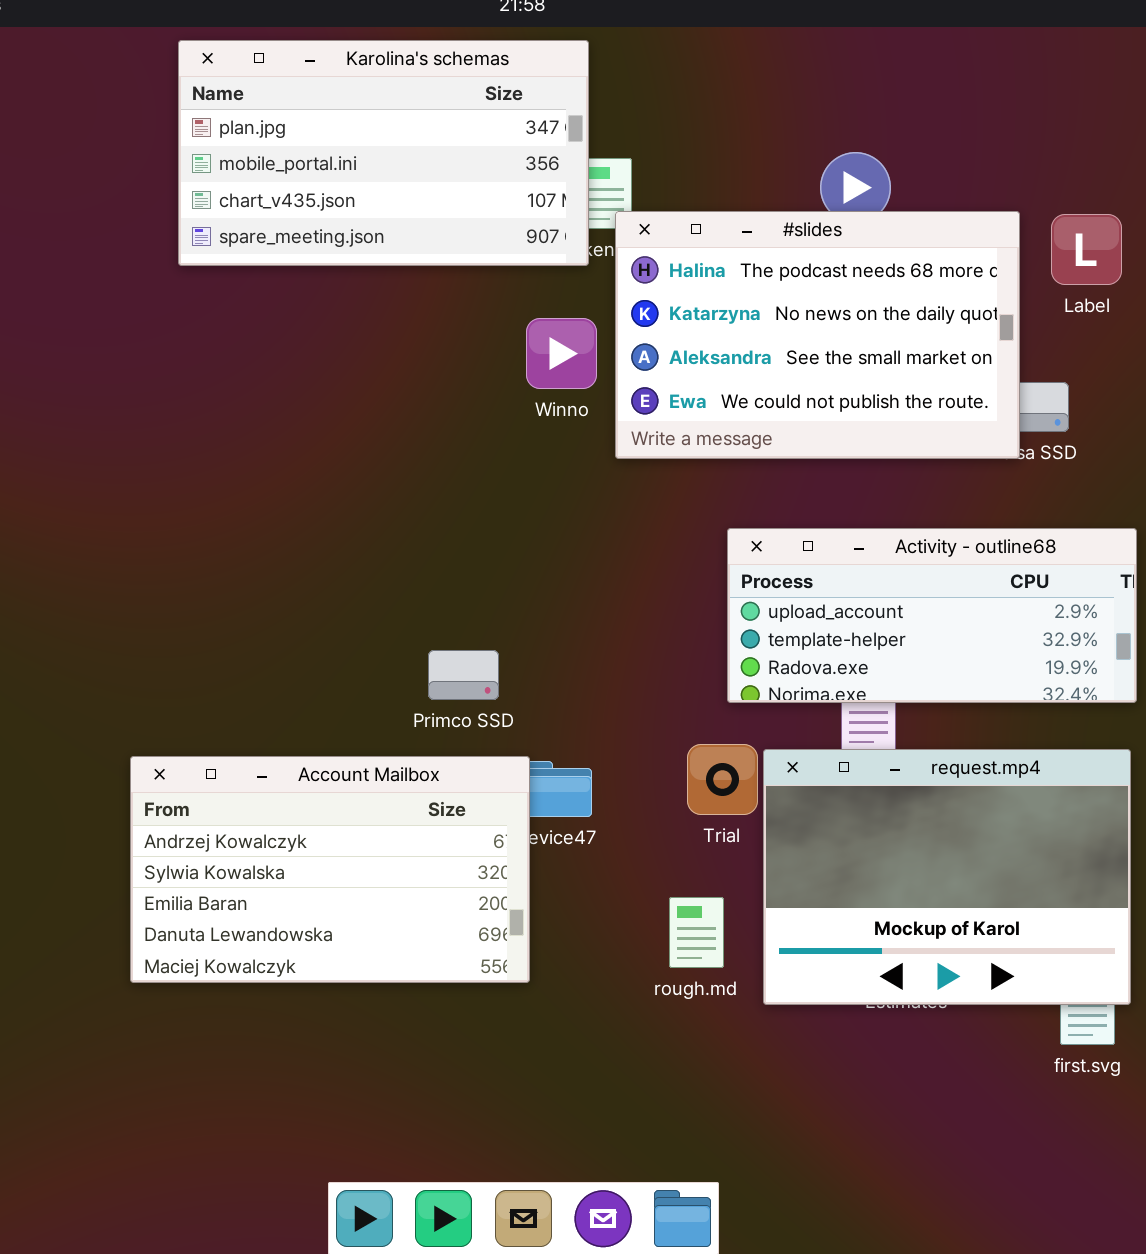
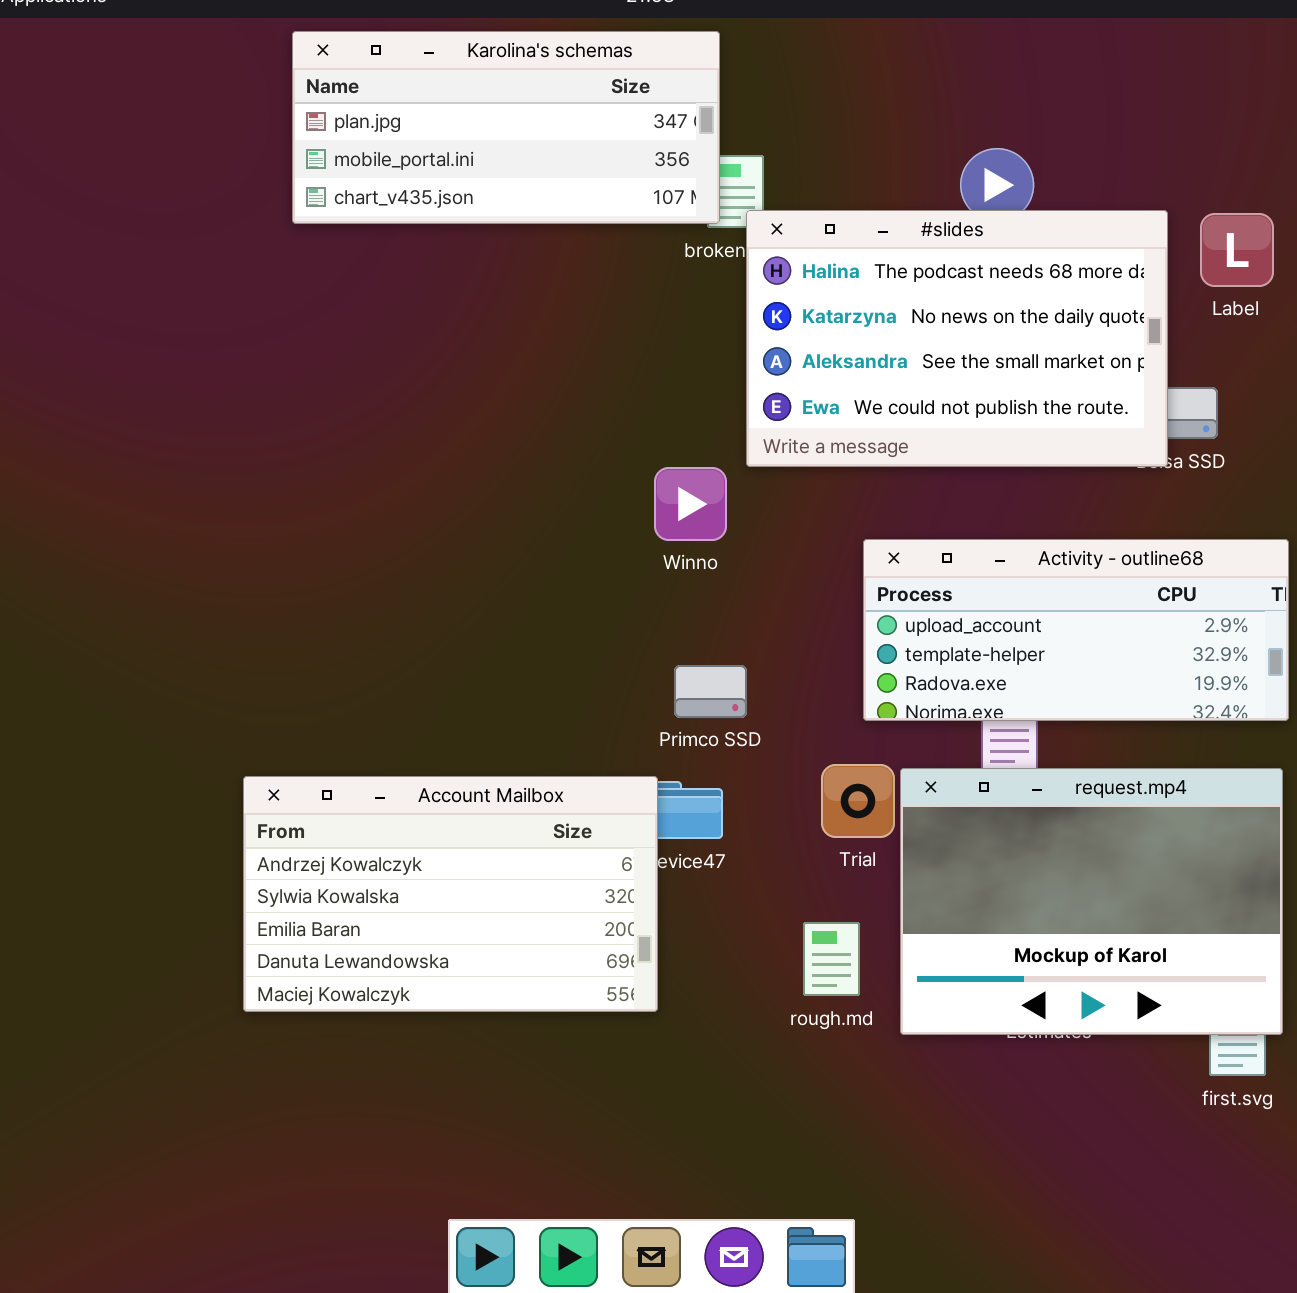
Karolina's schemas: [178,40,589,266] -> [292,31,720,224], resized
Winno: [526,318,597,389] -> [654,467,727,541], moved
Primco SSD: [428,650,499,700] -> [674,665,747,718], moved

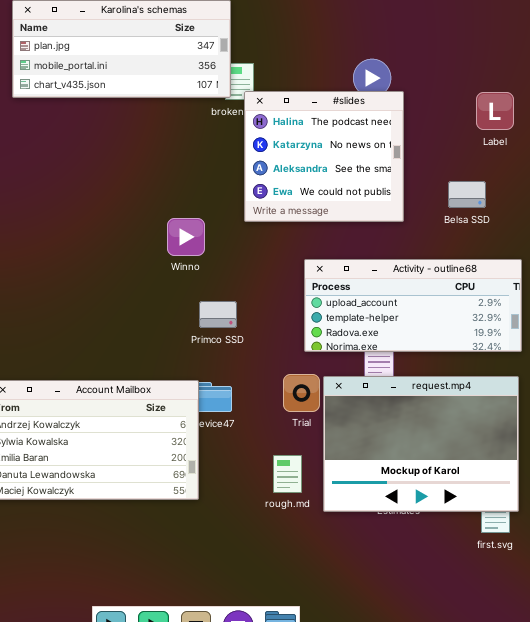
#slides: [746,210,1168,467] -> [244,91,404,222], resized
Winno: [654,467,727,541] -> [167,218,205,256], moved
Primco SSD: [674,665,747,718] -> [199,301,237,328], moved

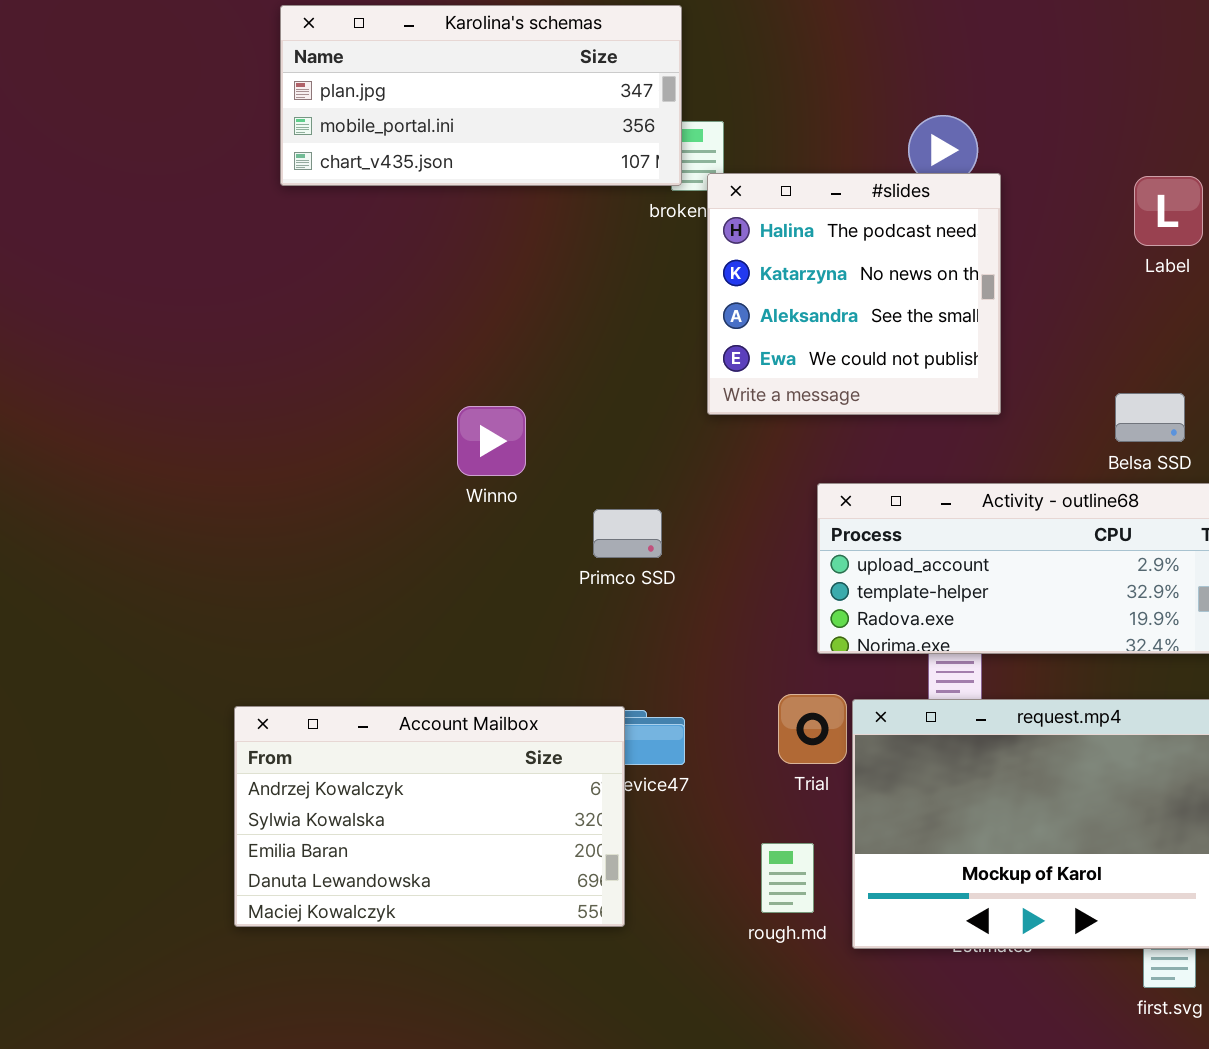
Belsa SSD: [448,181,486,208] -> [1115,393,1185,442], moved
Winno: [167,218,205,256] -> [457,406,526,476], moved
Primco SSD: [199,301,237,328] -> [593,509,662,558], moved

